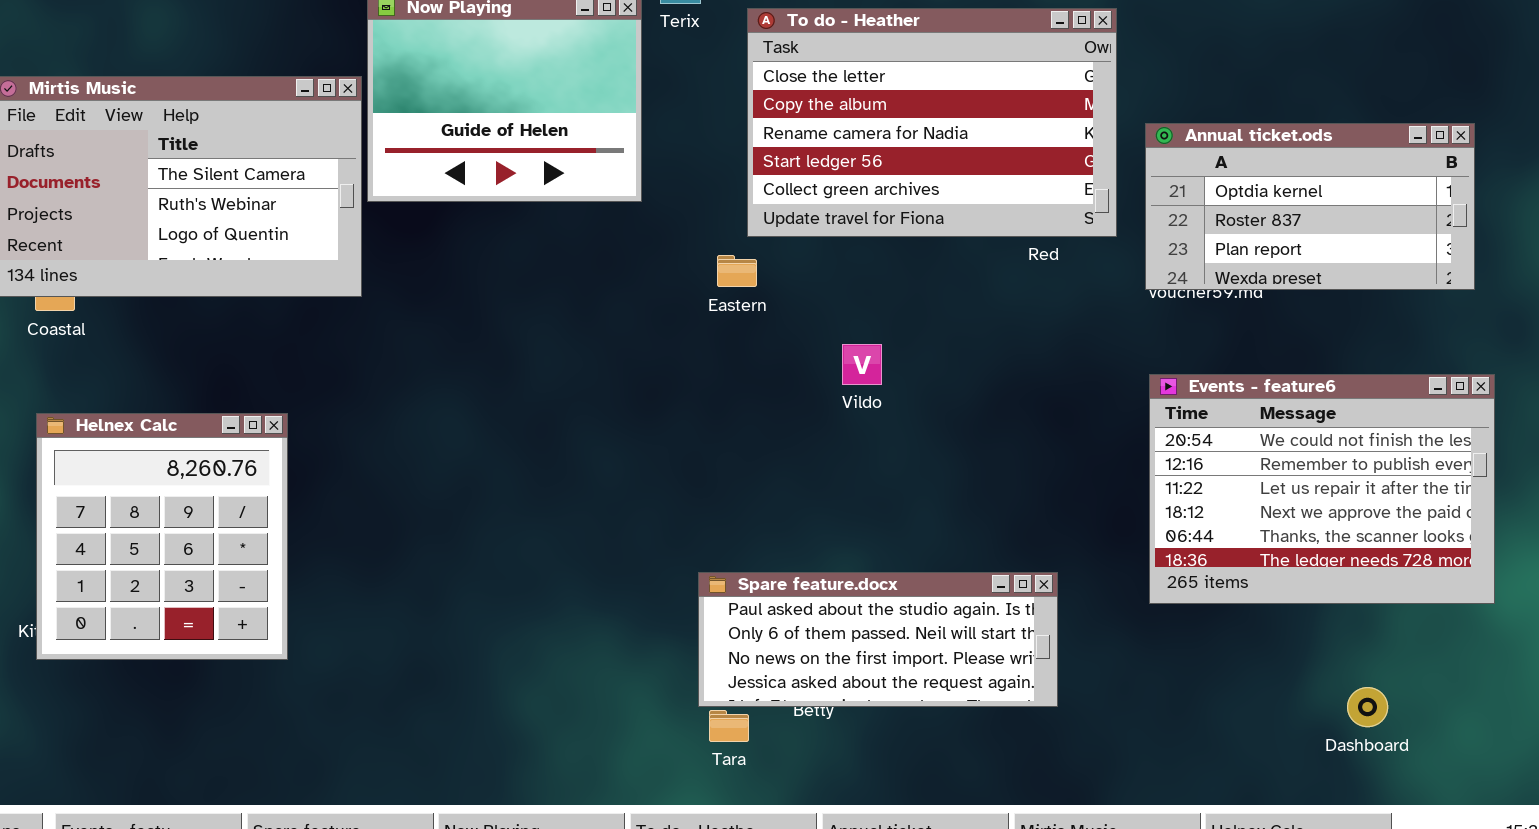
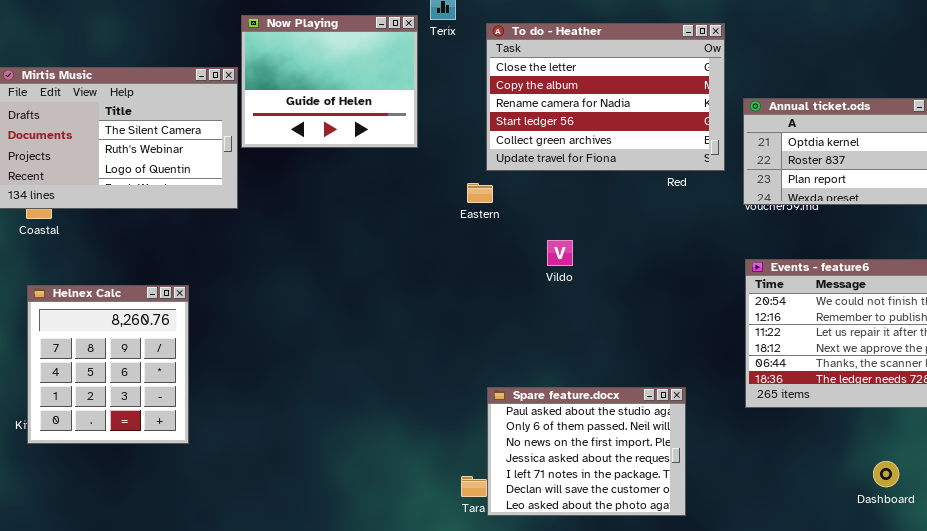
Spare feature.docx: [698,572,1058,707] -> [487,387,686,516], resized

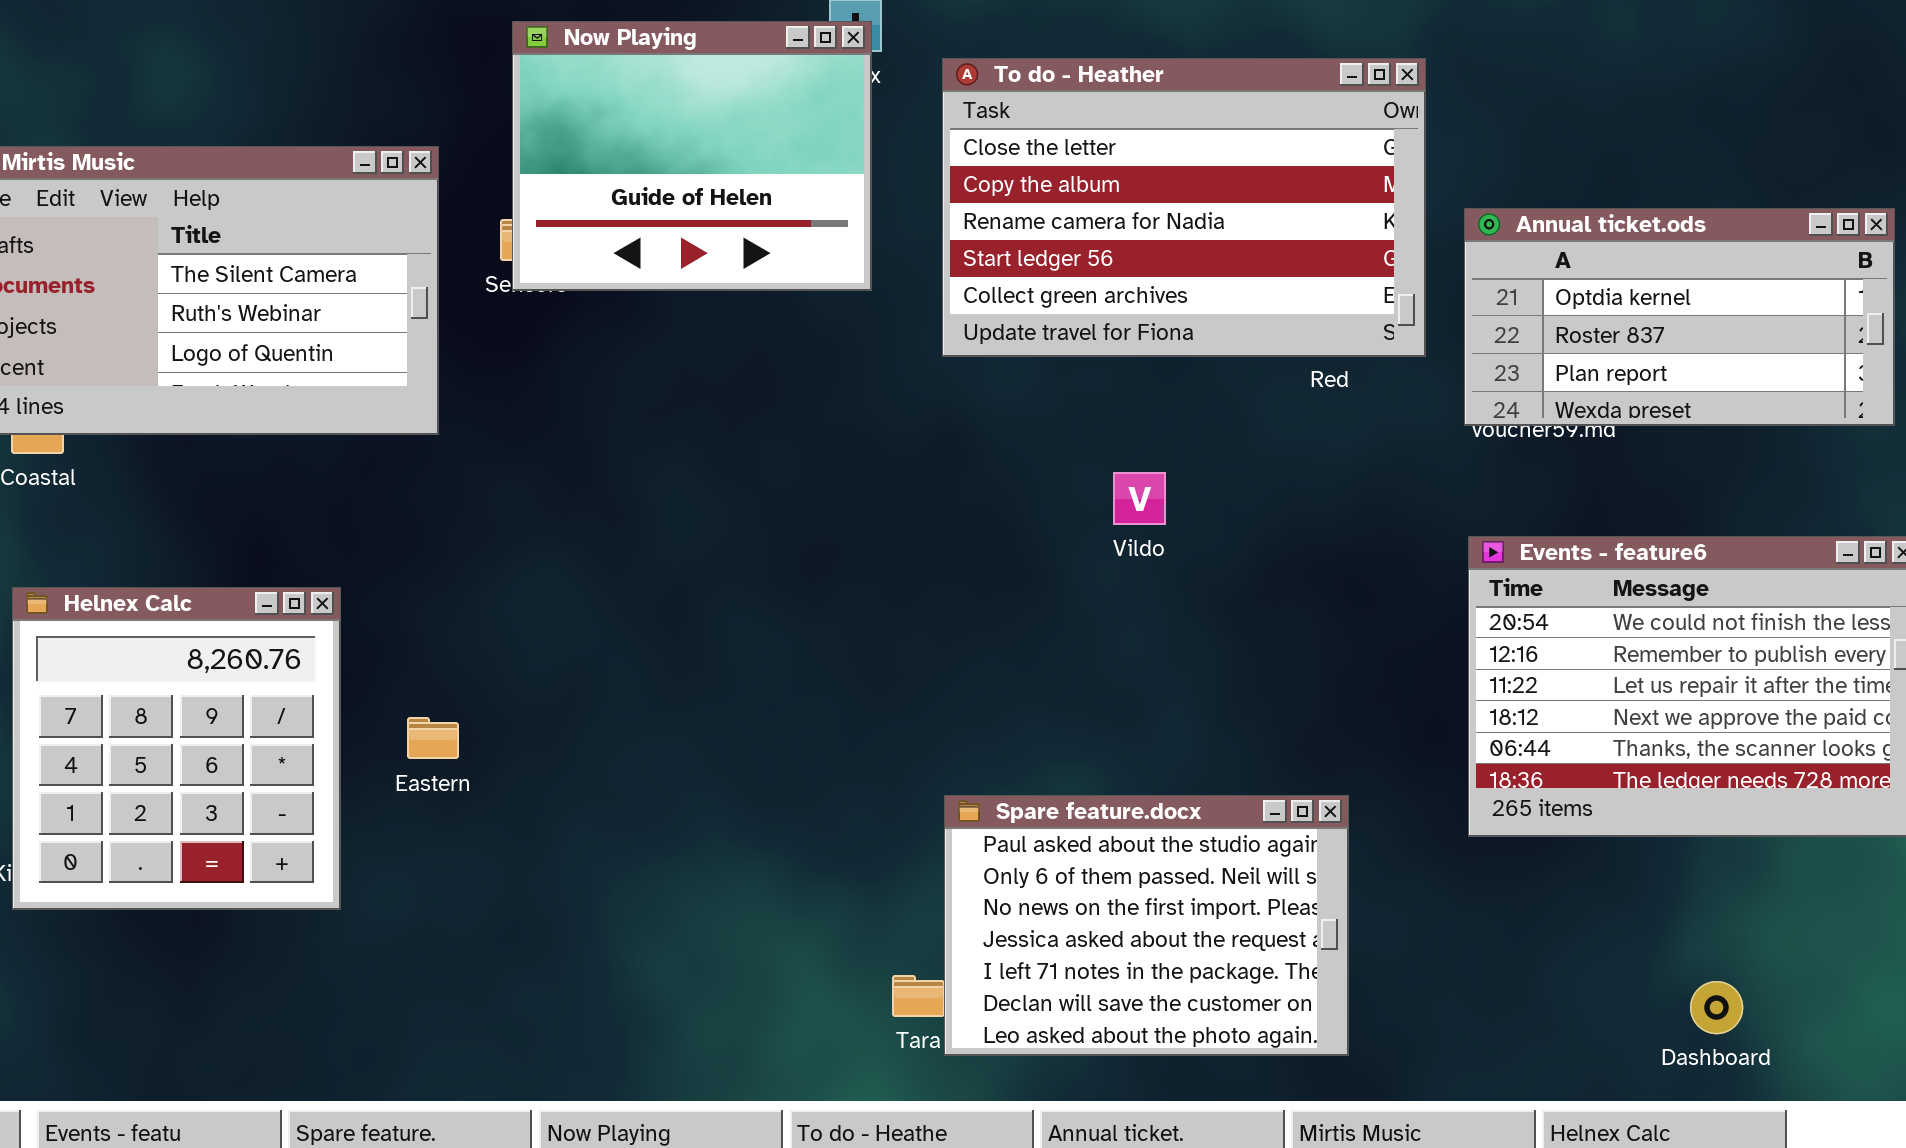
Now Playing: [241,15,418,148] -> [512,21,872,291], moved
Eastern: [467,183,493,203] -> [407,717,459,759], moved
Vildo: [547,240,573,266] -> [1113,472,1166,525], moved
Dashboard: [873,461,899,487] -> [1690,981,1743,1034], moved

